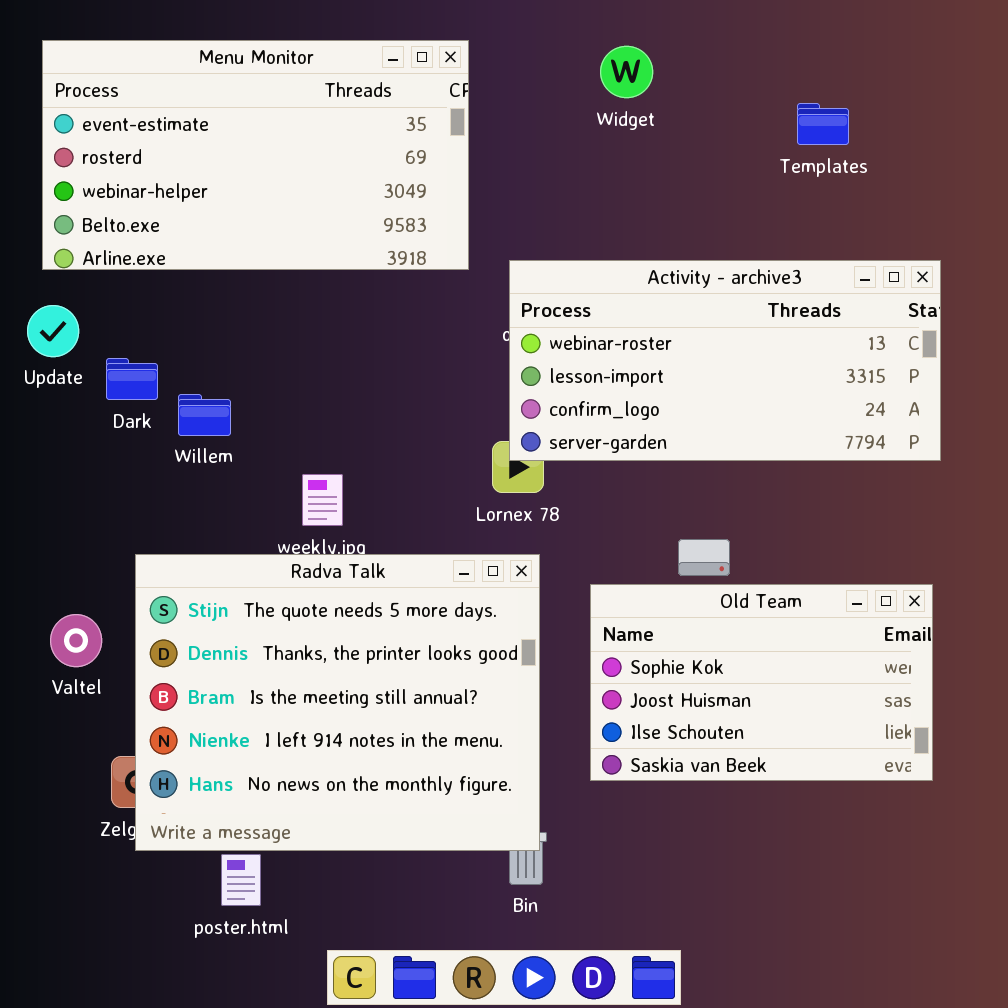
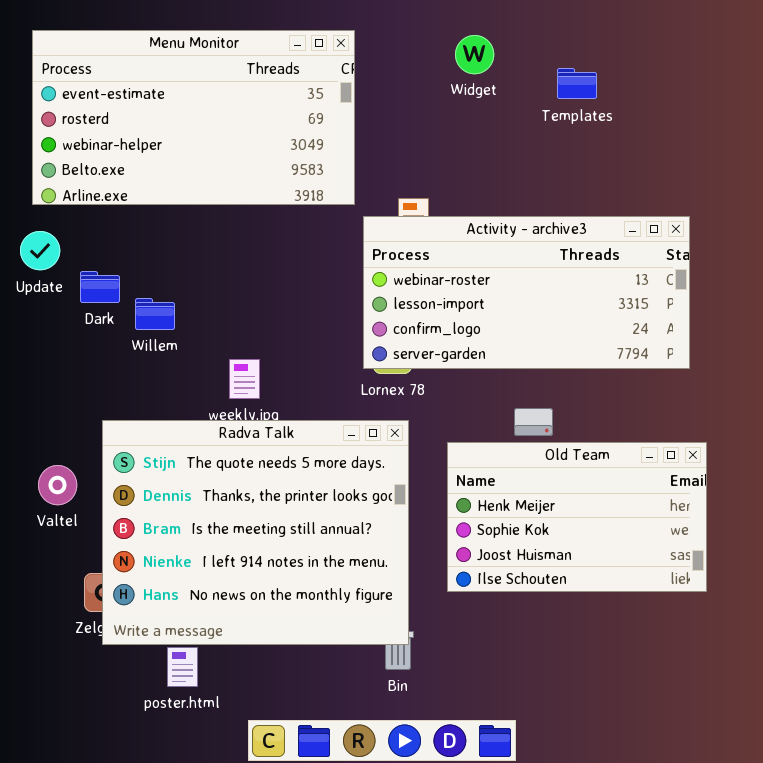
Templates: [797,103,849,145] -> [557,68,597,99], moved
Activity - archive3: [509,260,941,461] -> [363,216,690,369], moved
Old Team: [590,584,933,781] -> [447,442,707,592], scrolled up 1 row

